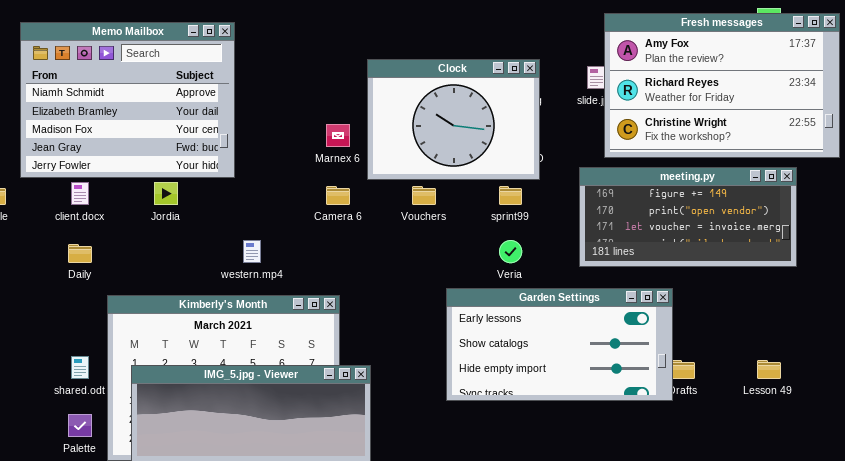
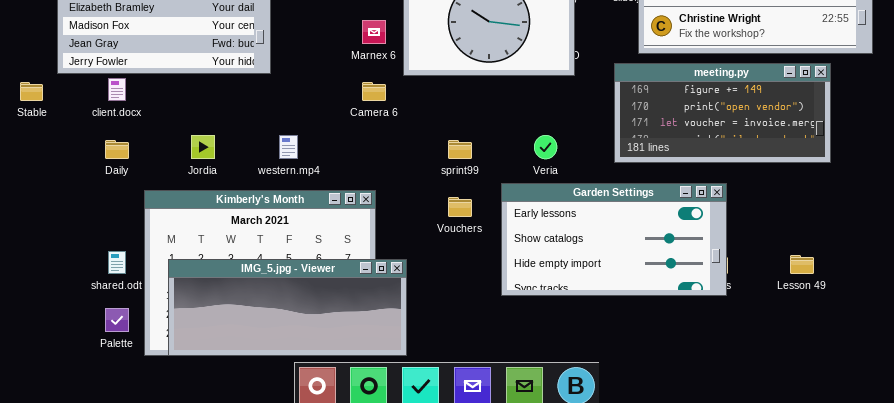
Jordia: [154,182,178,205] -> [191,135,215,159], moved
Vouchers: [412,186,436,205] -> [448,197,472,217], moved
sprint99: [499,186,522,205] -> [448,140,472,159], moved
Garden Settings: [446,288,673,401] -> [501,183,727,296], moved

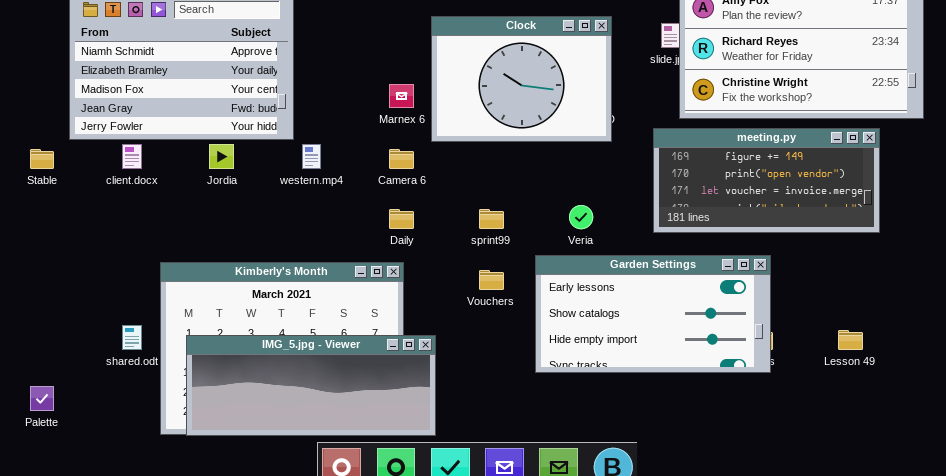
Jordia: [191,135,215,159] -> [209,144,234,169], moved
western.mp4: [279,135,298,159] -> [302,144,321,169], moved
Daily: [105,140,129,159] -> [389,209,414,229], moved
Palette: [105,308,129,332] -> [30,386,54,411], moved

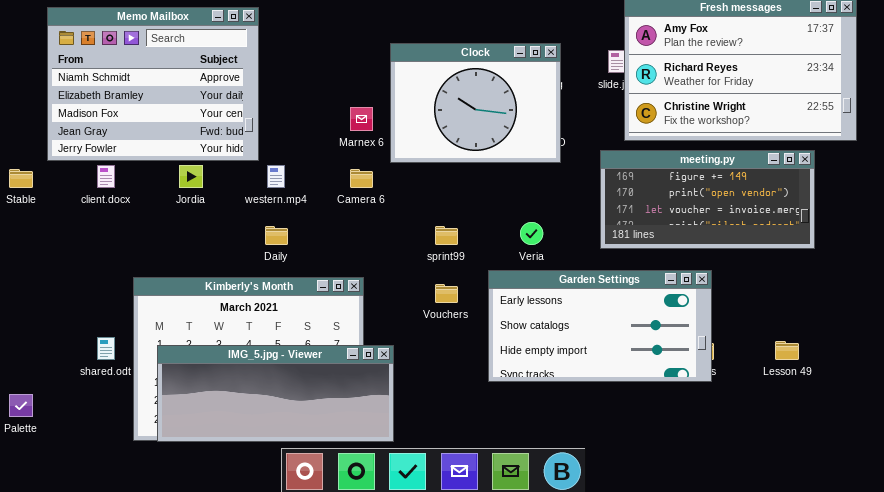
Daily: [389,209,414,229] -> [265,226,288,245], moved

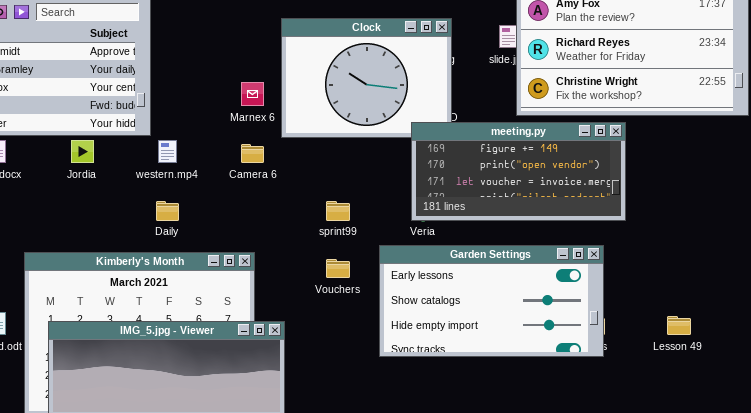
meeting.py: [600,150,815,249] -> [411,122,626,221], moved

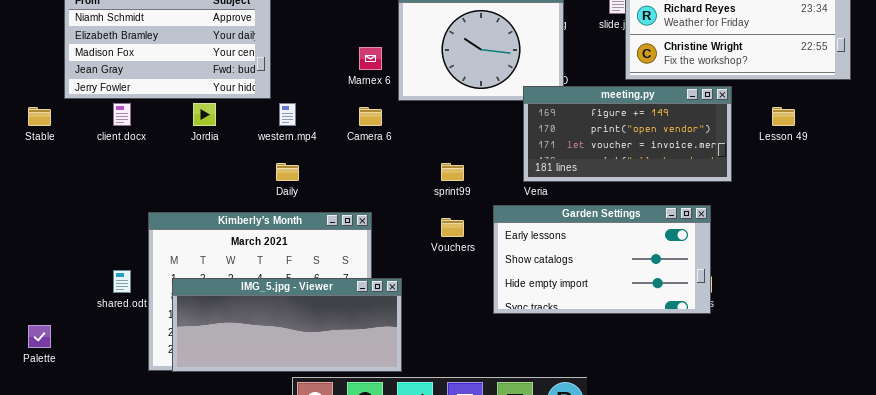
Lesson 49: [667,316,691,335] -> [772,107,795,126], moved

